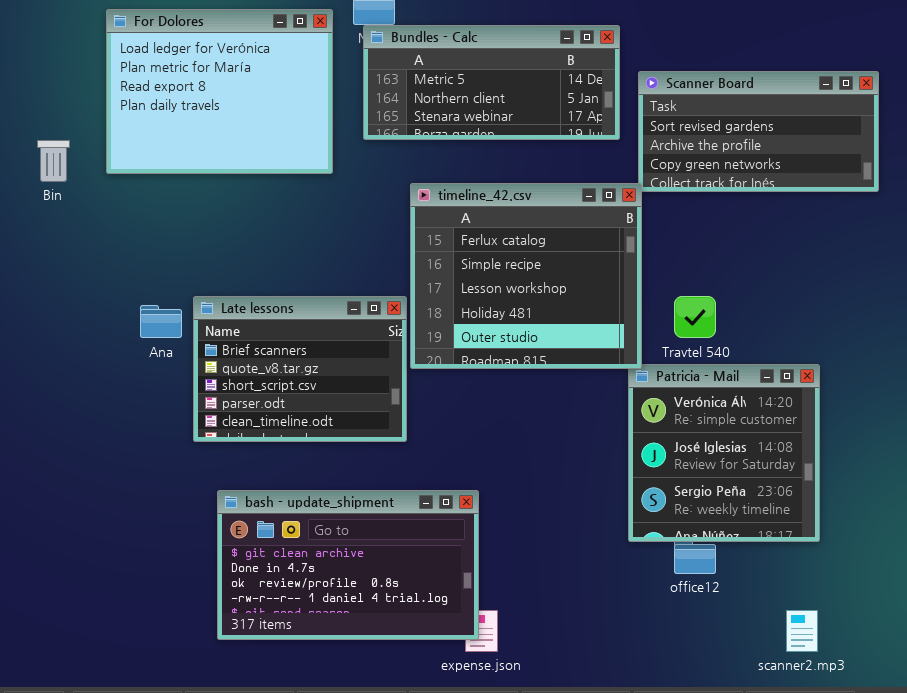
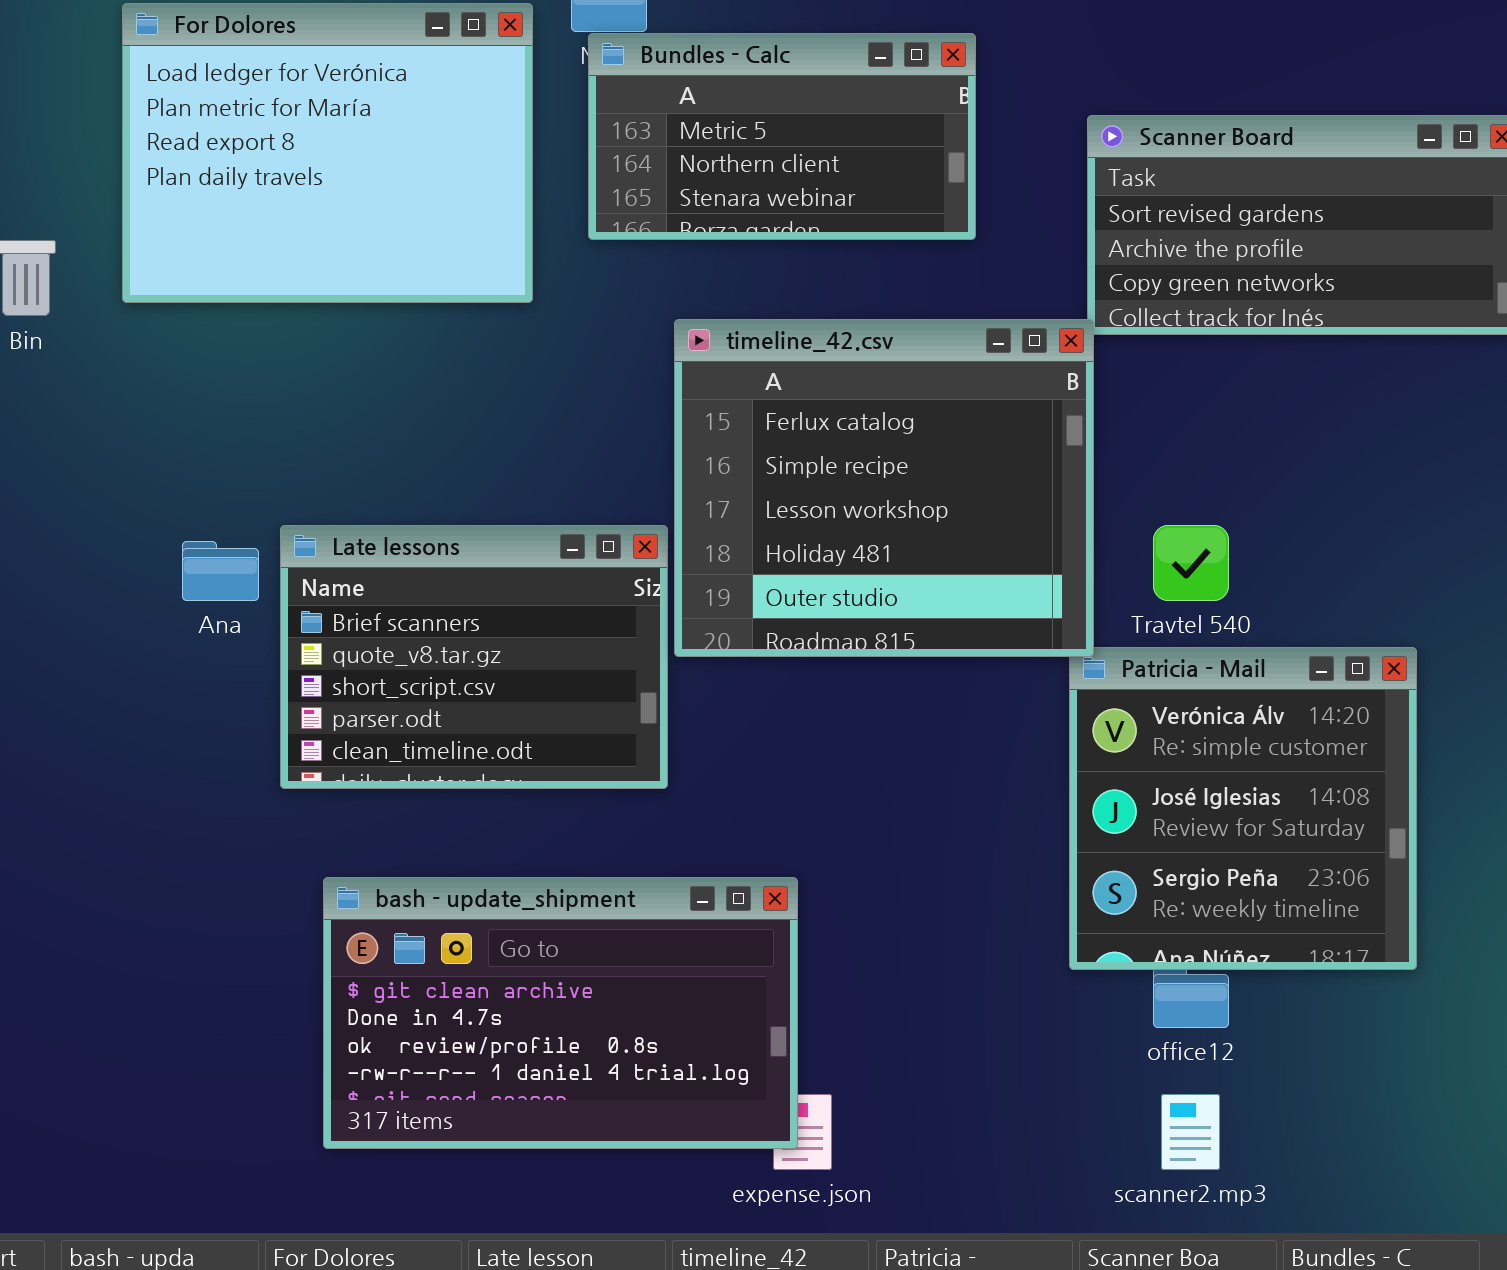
Bundles - Calc: [363,25,620,140] -> [588,33,976,240], resized
scanner2.mp3: [786,610,818,652] -> [1161,1094,1220,1170], moved

